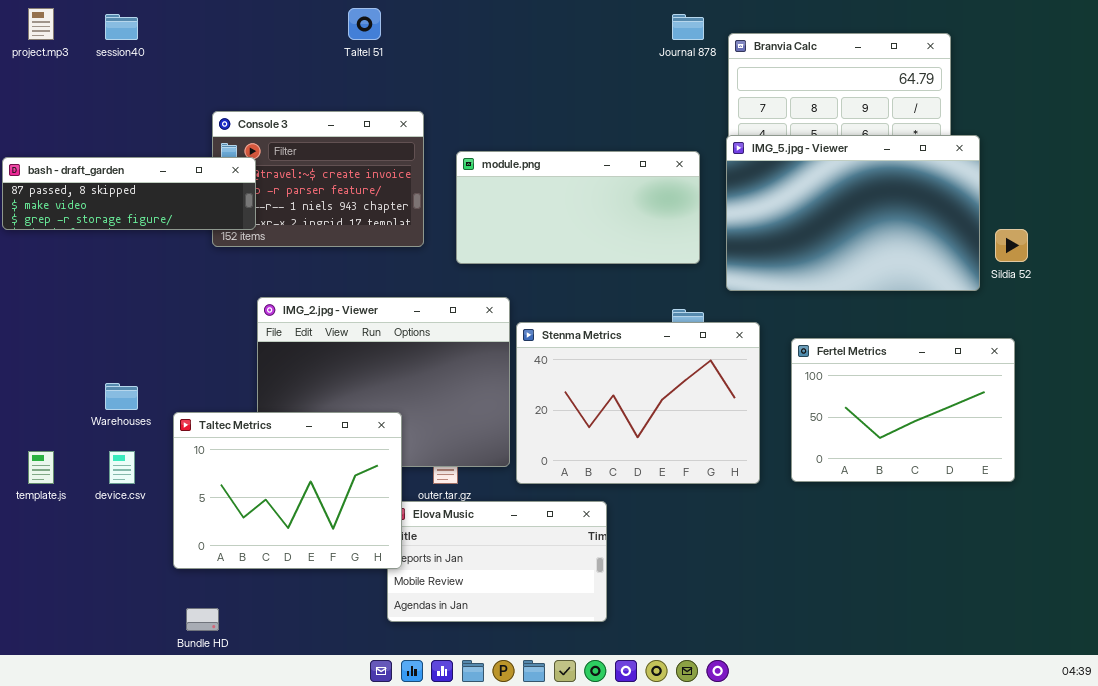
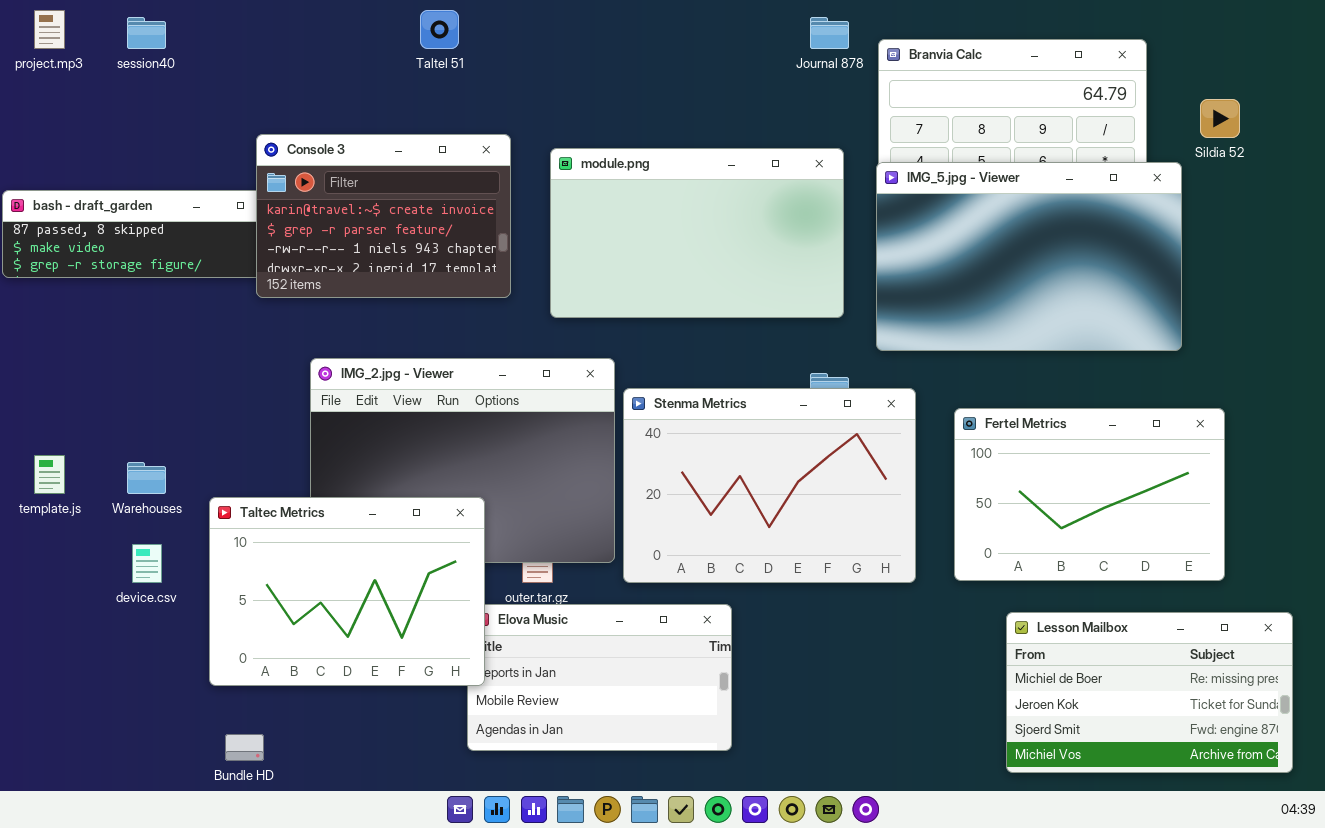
Console 3: [212,111,424,247] -> [256,134,511,298], raised
module.png: [456,151,700,264] -> [550,148,844,318], resized
Sildia 52: [995,229,1028,262] -> [1200,99,1240,138], moved
template.js: [28,451,54,484] -> [34,455,65,494], moved
Lesson Mailbox: none -> [1006,612,1293,773], opened

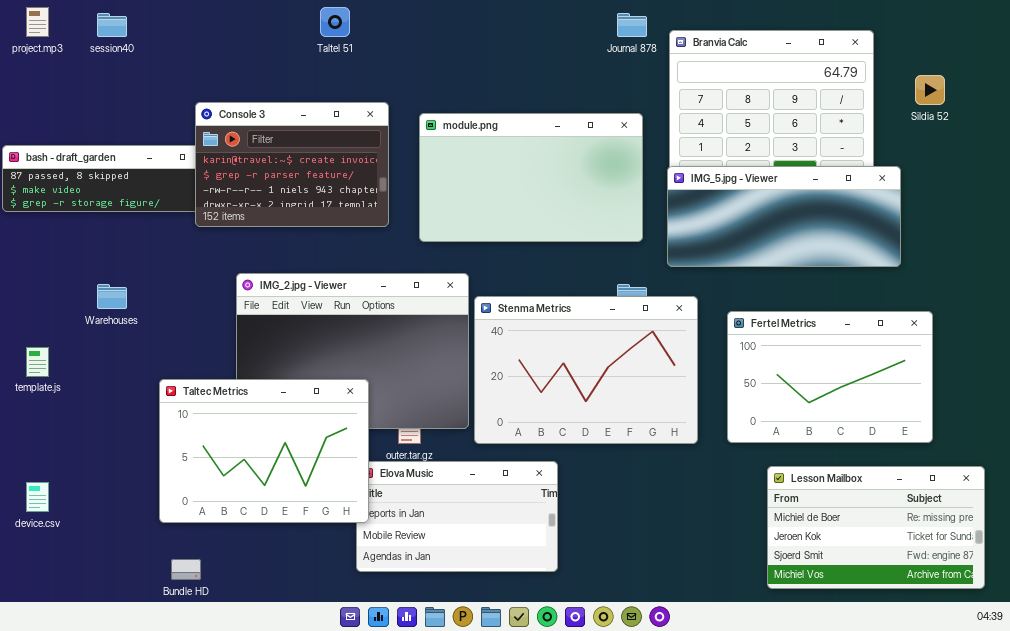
IMG_5.jpg - Viewer: [876,162,1182,351] -> [667,166,901,267], resized
Warehouses: [127,462,166,494] -> [97,284,127,309], moved
device.csv: [132,544,162,583] -> [26,482,49,512], moved

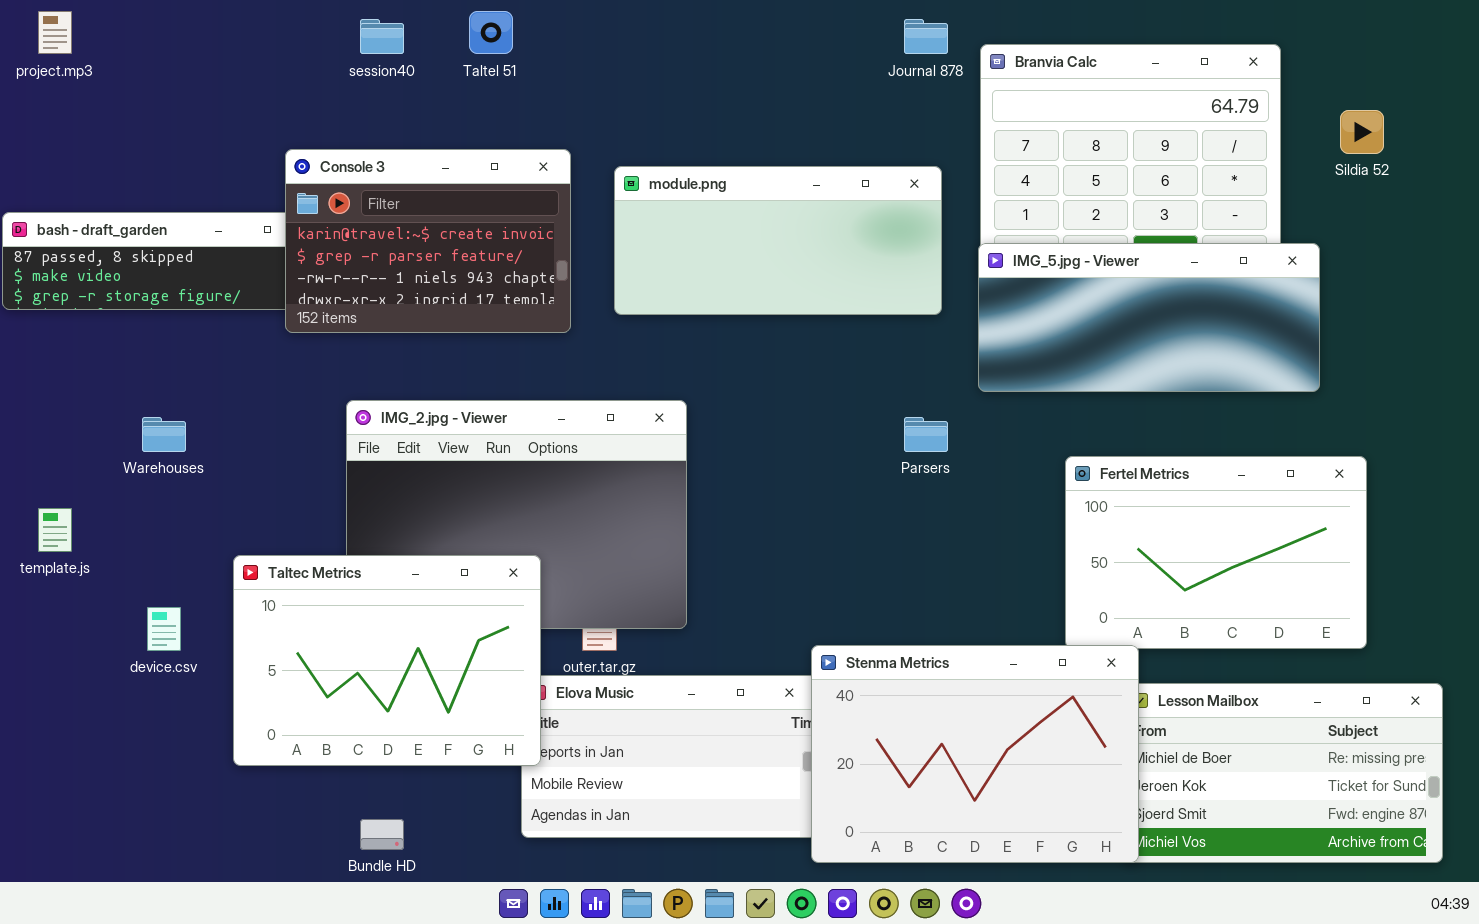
session40: [97,13,127,37] -> [360,19,404,54], moved
module.png: [419,113,643,242] -> [614,166,942,315], resized
Stenma Metrics: [474,296,698,444] -> [811,645,1139,863], moved
device.csv: [26,482,49,512] -> [147,607,181,651], moved
Bundle HD: [171,559,201,580] -> [360,819,404,850], moved

